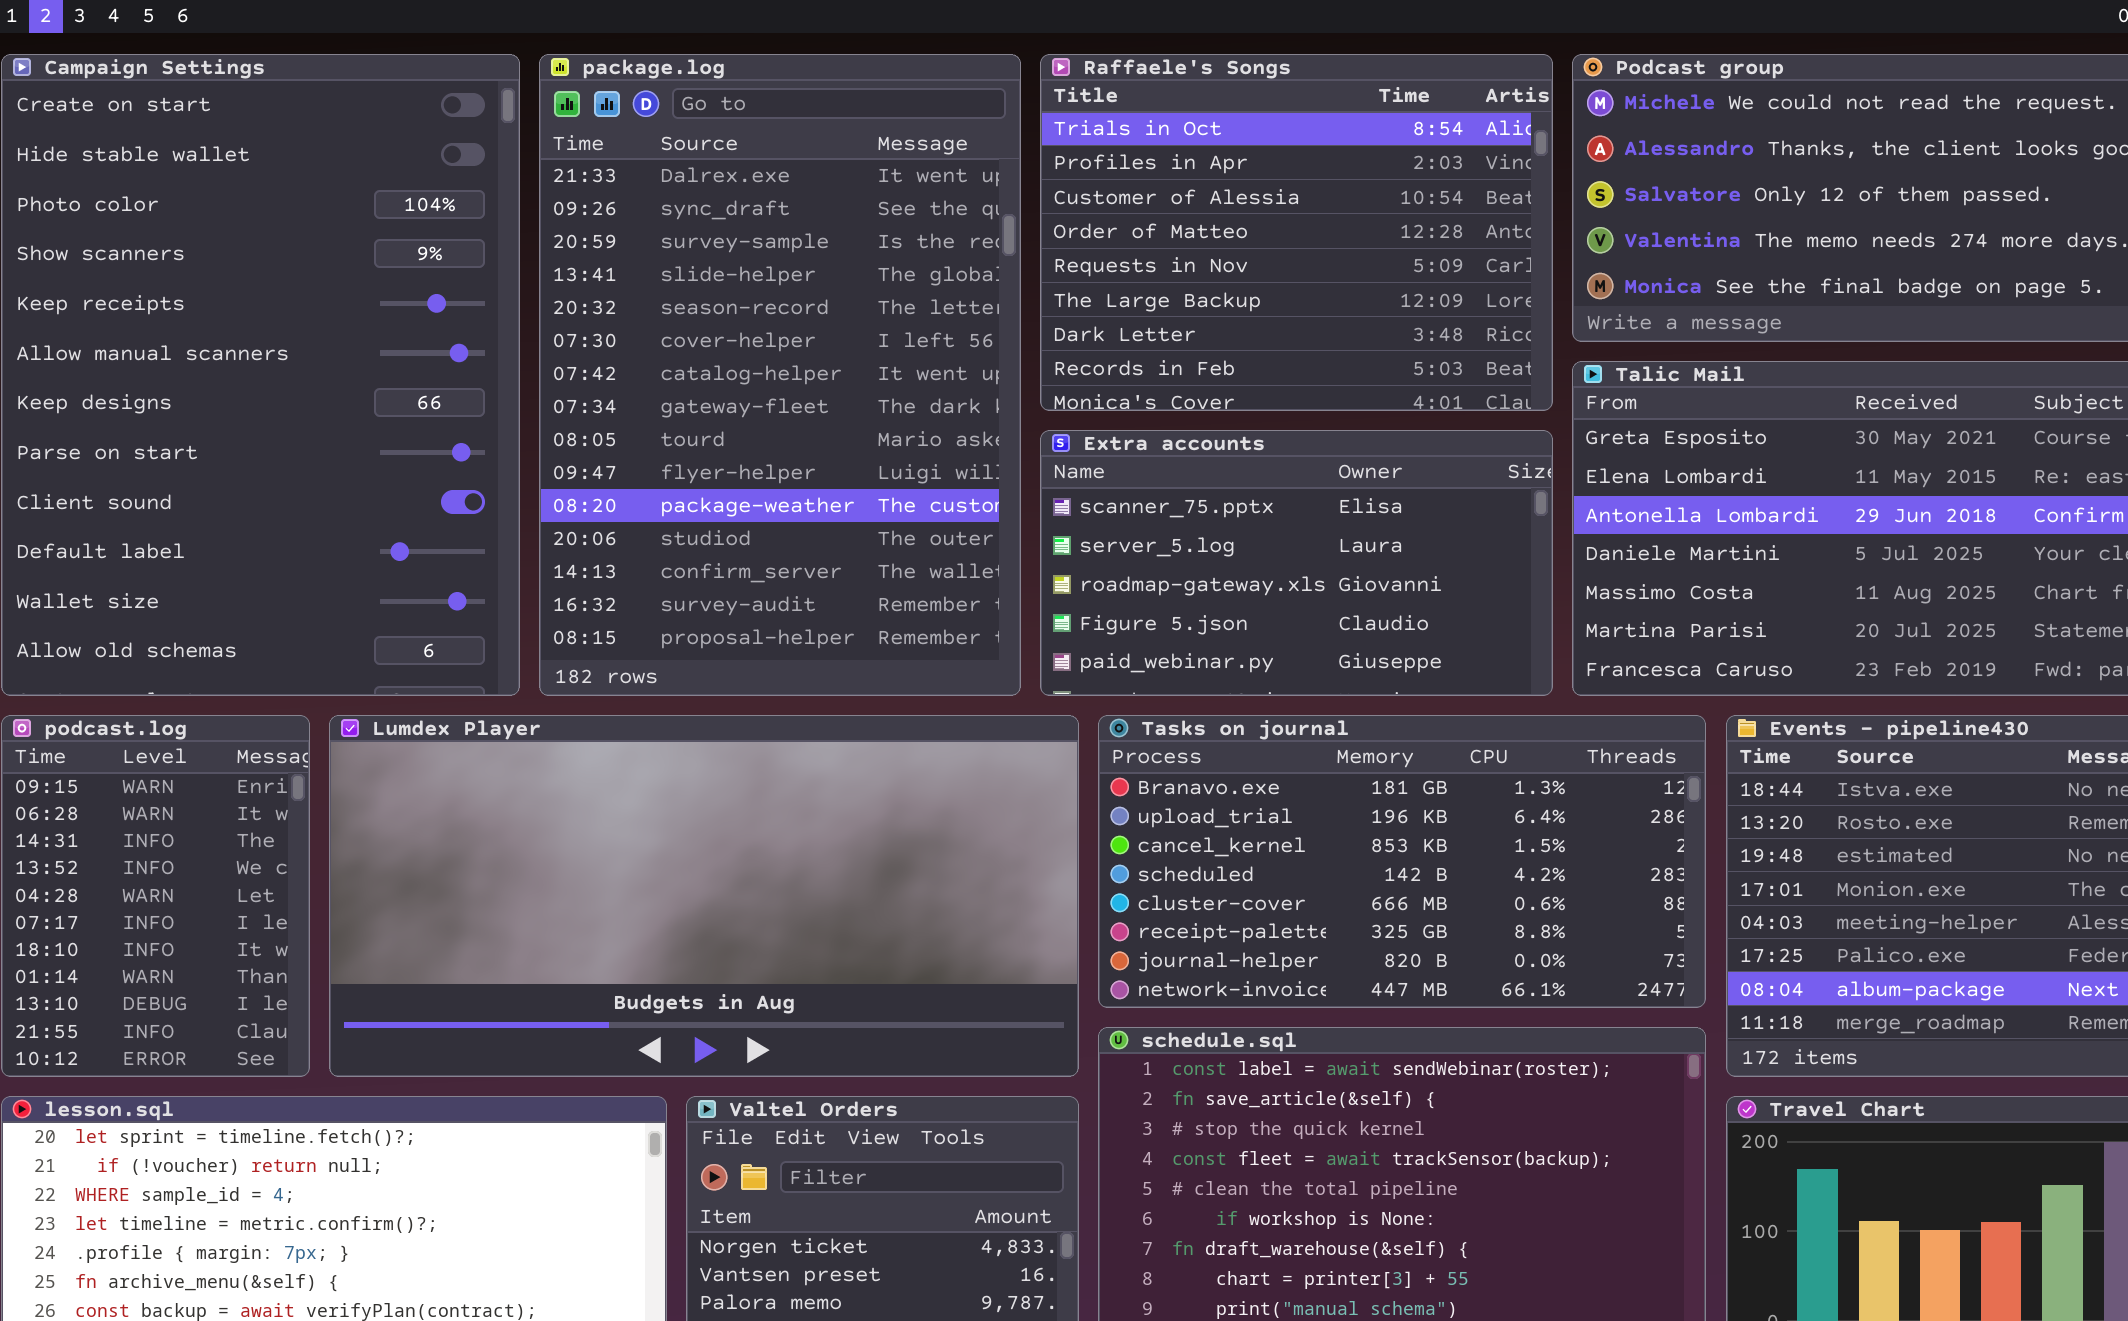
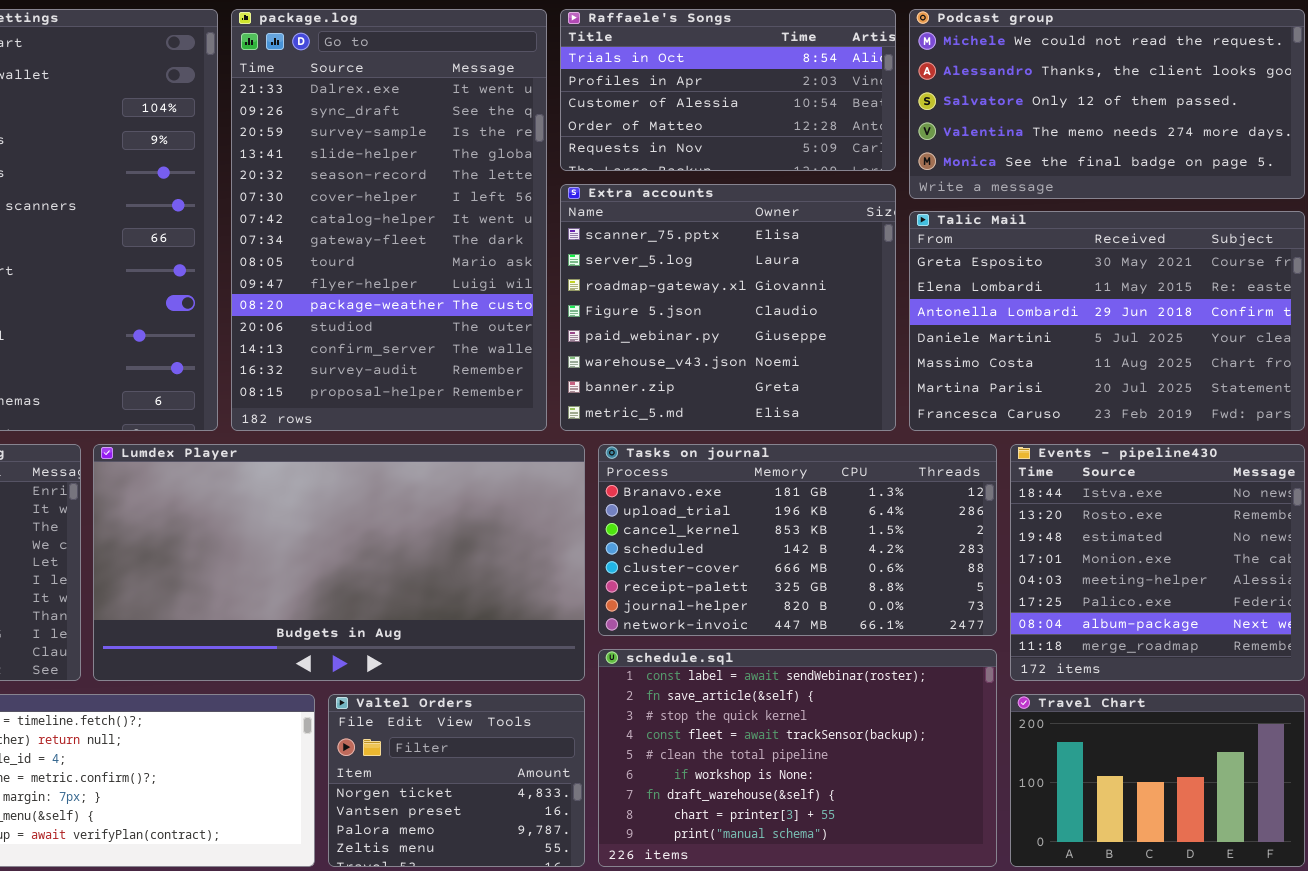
Raffaele's Songs: [1040,54,1553,411] -> [560,9,896,171], resized
Extra accounts: [1040,430,1553,696] -> [560,184,896,431], resized

